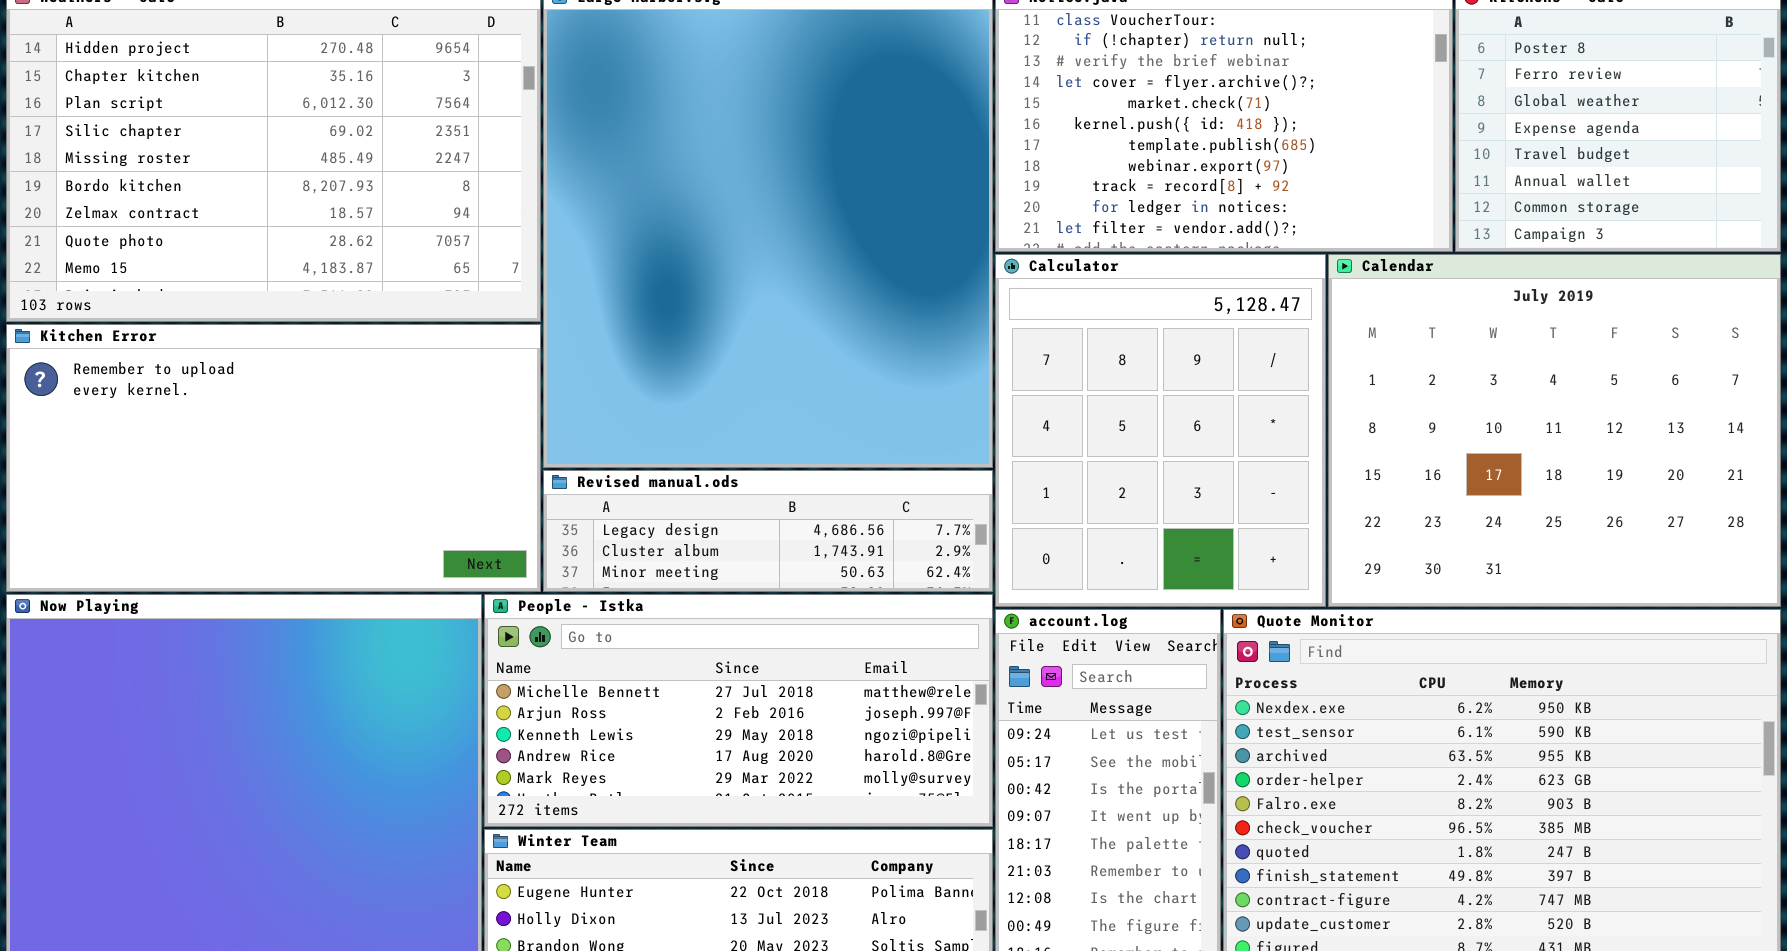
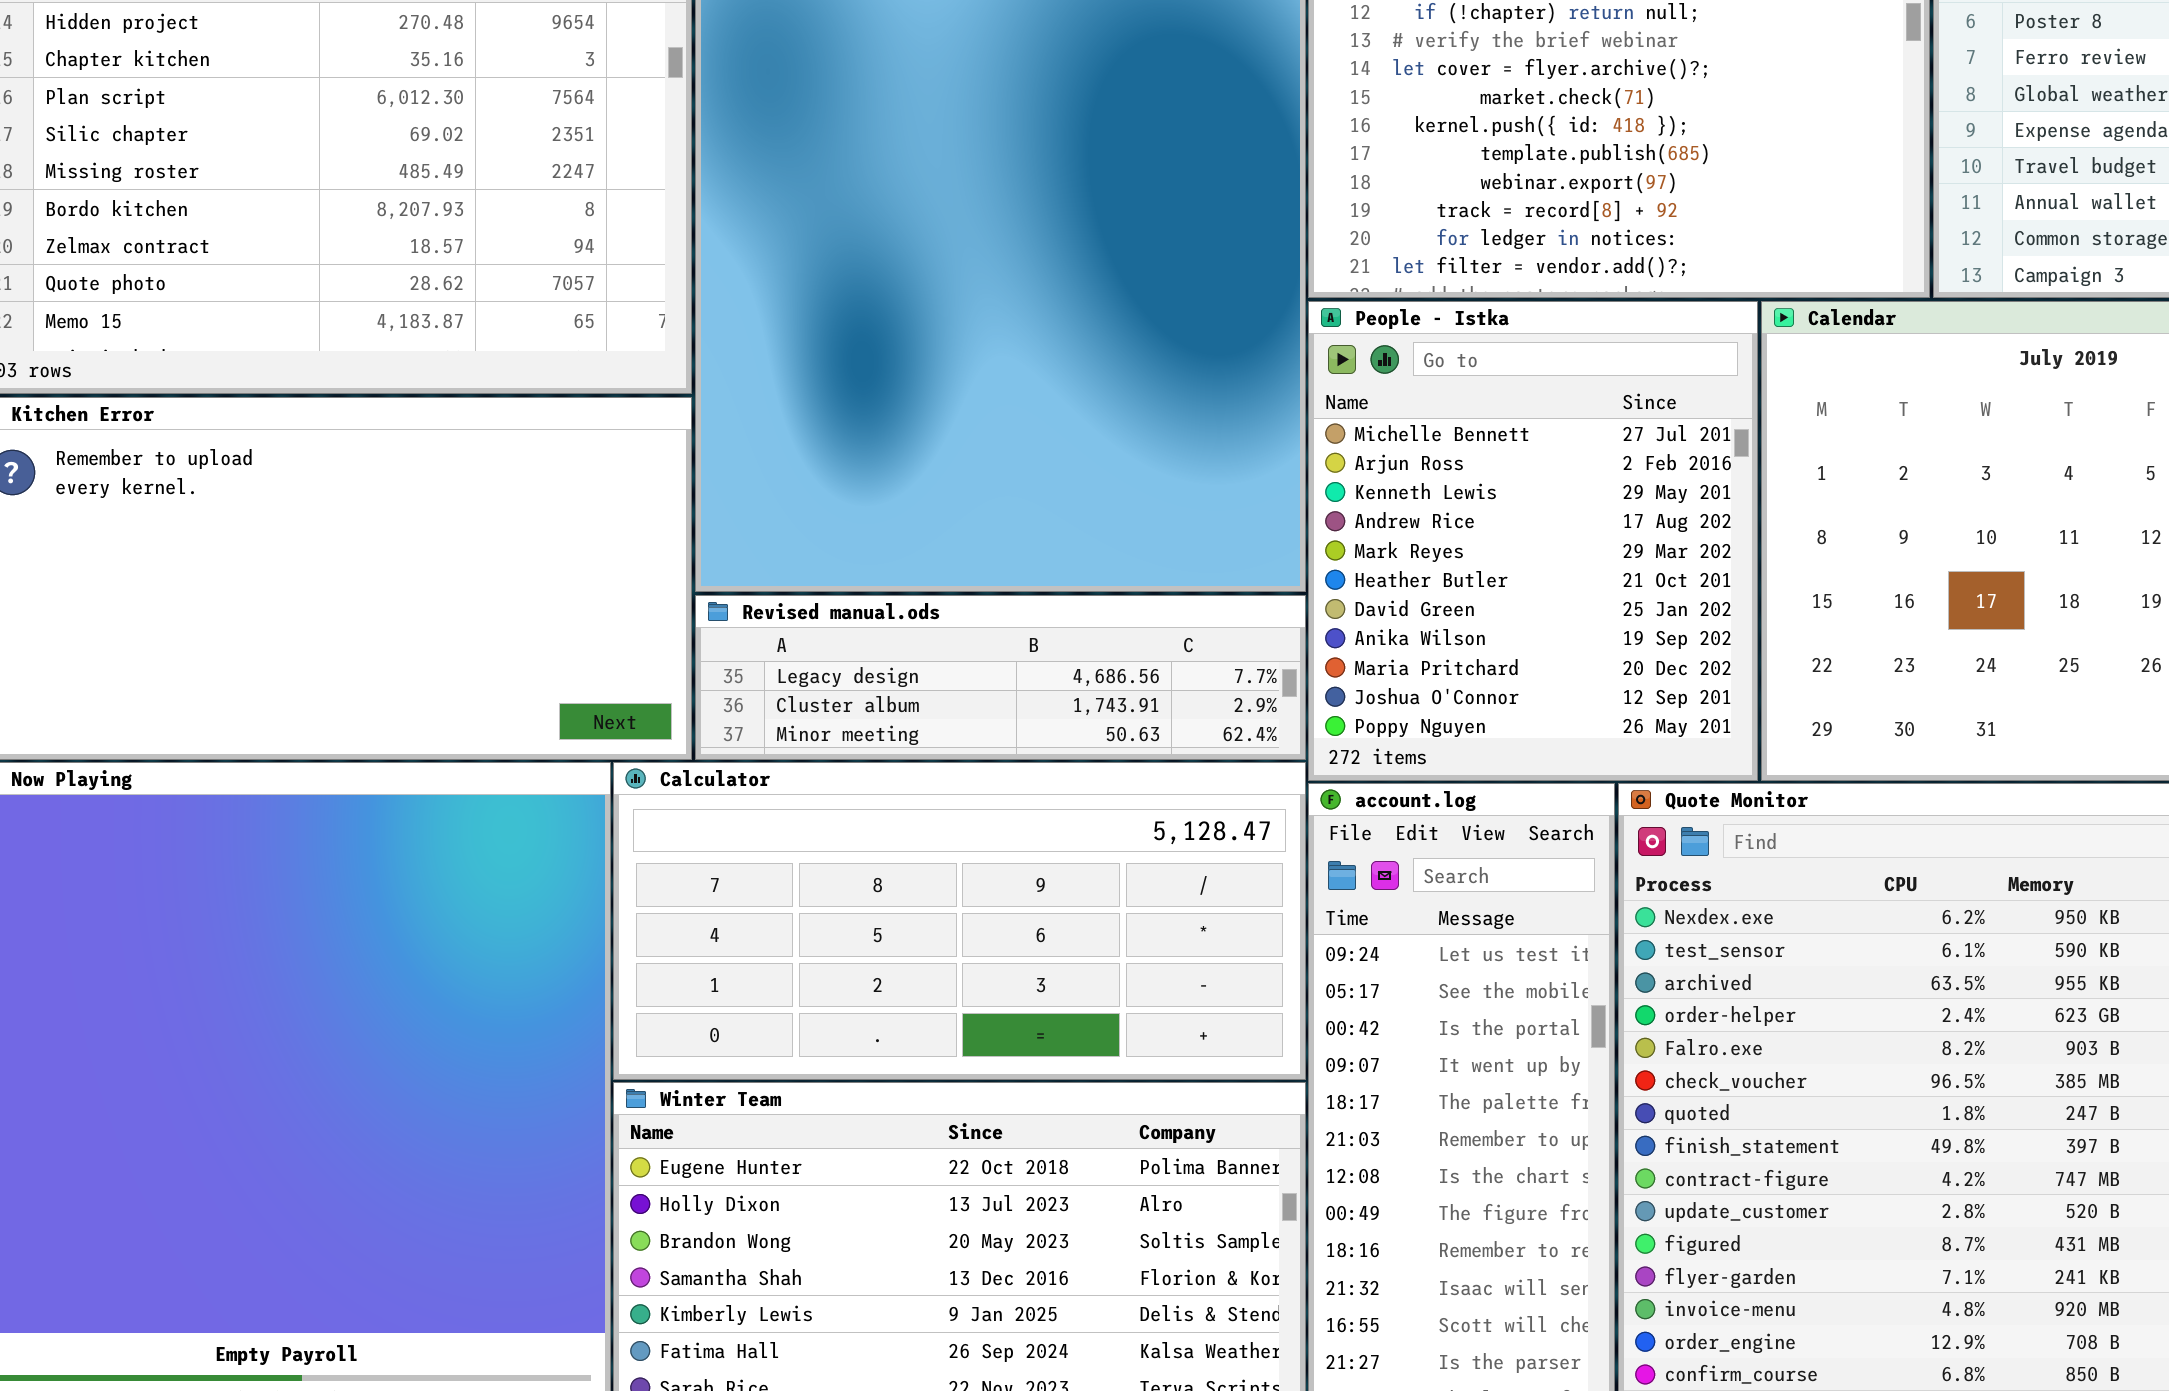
Calculator: [995,254,1326,607] -> [613,762,1306,1080], moved, resized
People - Istka: [484,594,993,827] -> [1308,301,1758,781], moved, resized

